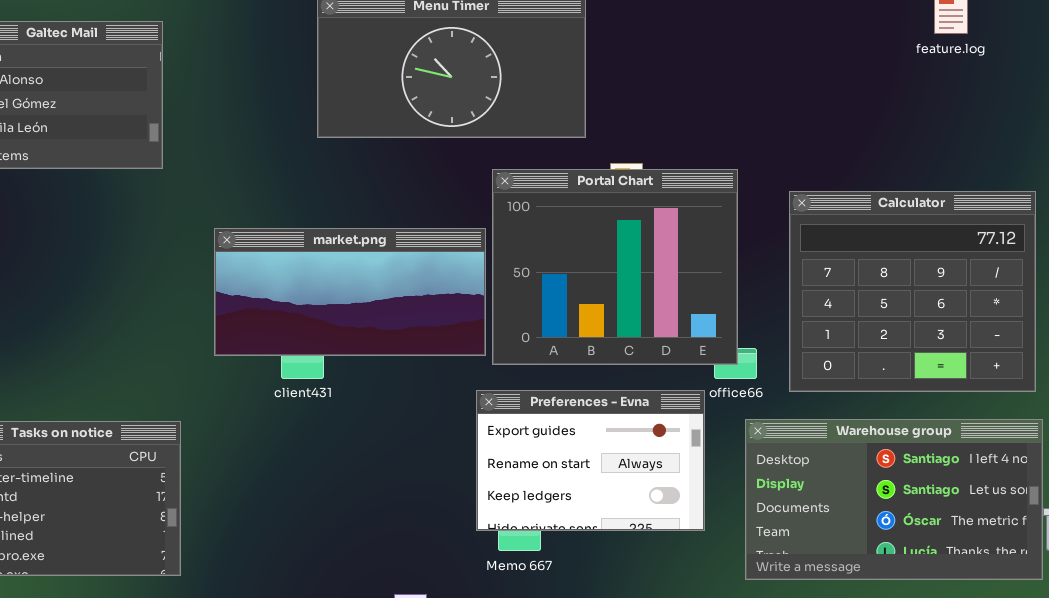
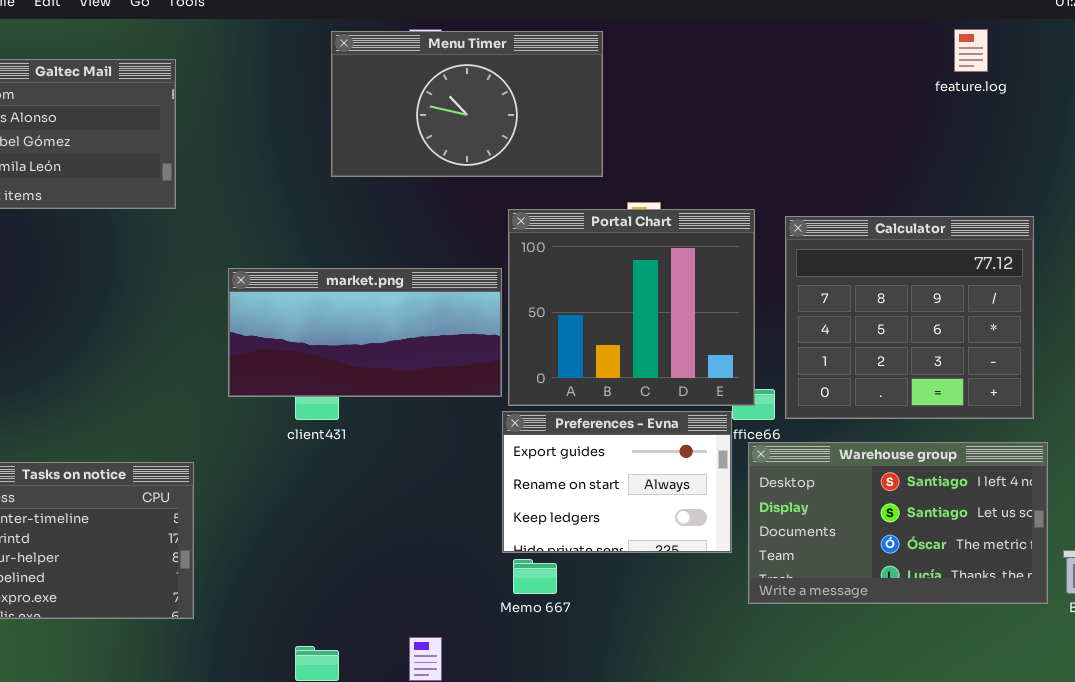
Calculator: [789,191,1036,392] -> [785,216,1034,419], moved
Preferences - Evna: [476,390,705,531] -> [502,411,732,553], moved
Warehouse group: [745,419,1043,580] -> [748,442,1048,604], moved

